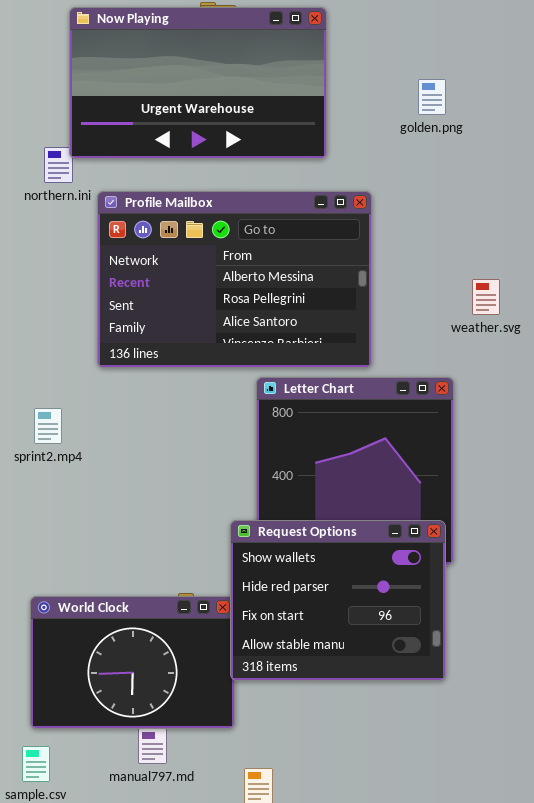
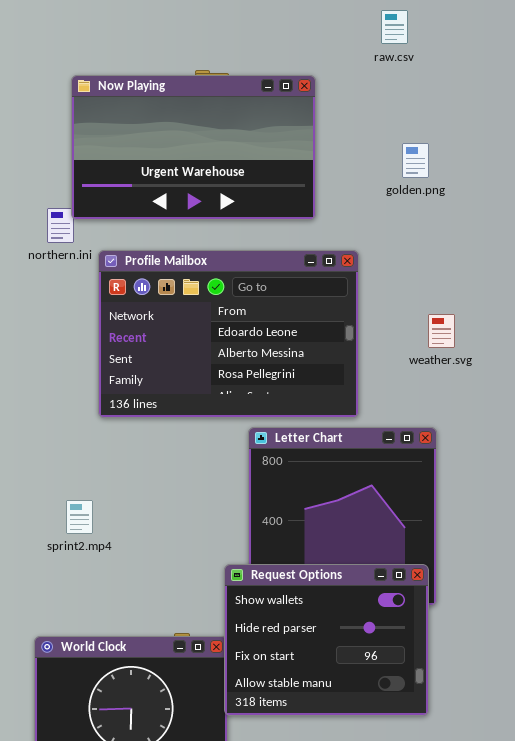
Profile Mailbox: [97,191,372,368] -> [98,250,359,418], scrolled up 1 row
weather.svg: [472,279,500,315] -> [428,314,455,348], moved
sprint2.mp4: [34,408,62,444] -> [66,500,93,534], moved

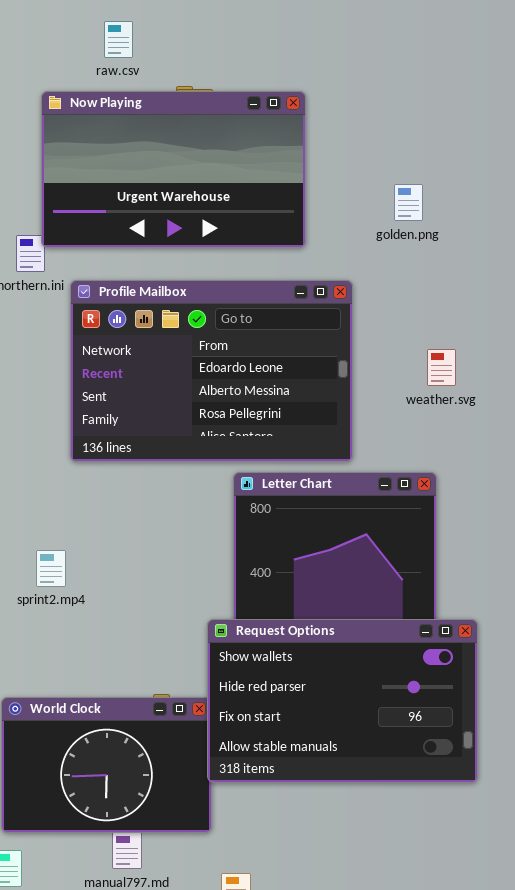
raw.csv: [381,10,408,44] -> [104,21,133,58], moved
golden.png: [402,143,429,178] -> [394,184,423,221], moved
Request Options: [224,564,429,716] -> [207,619,478,783], resized

